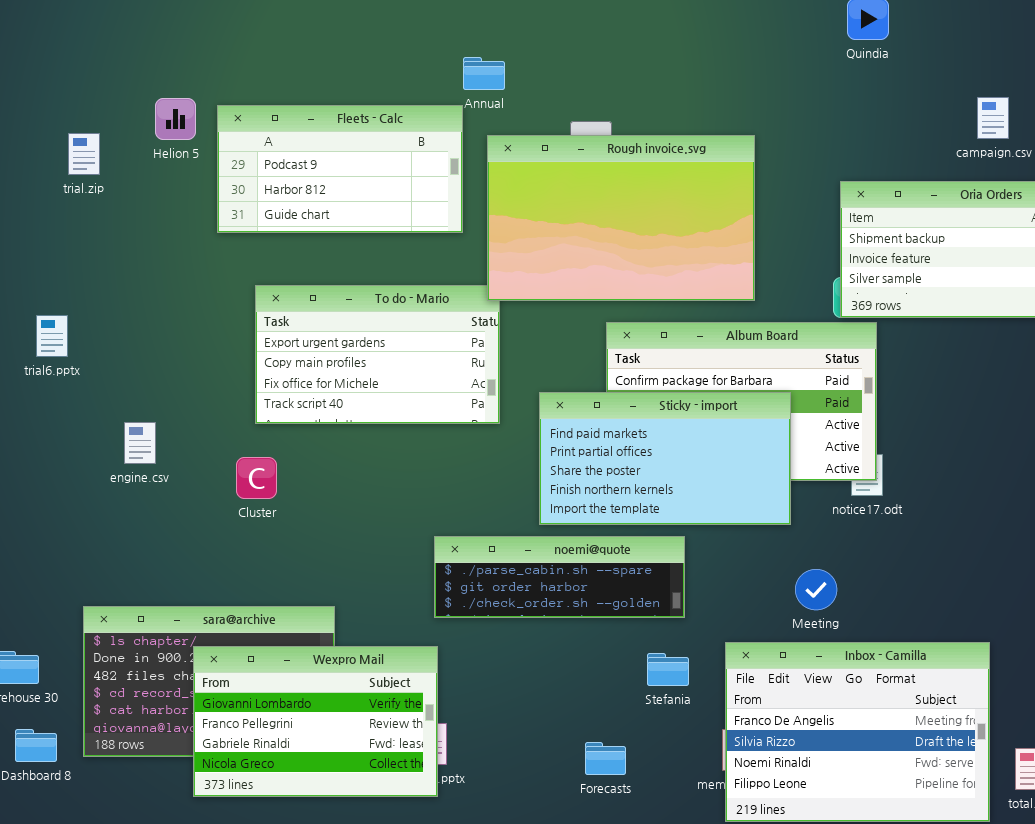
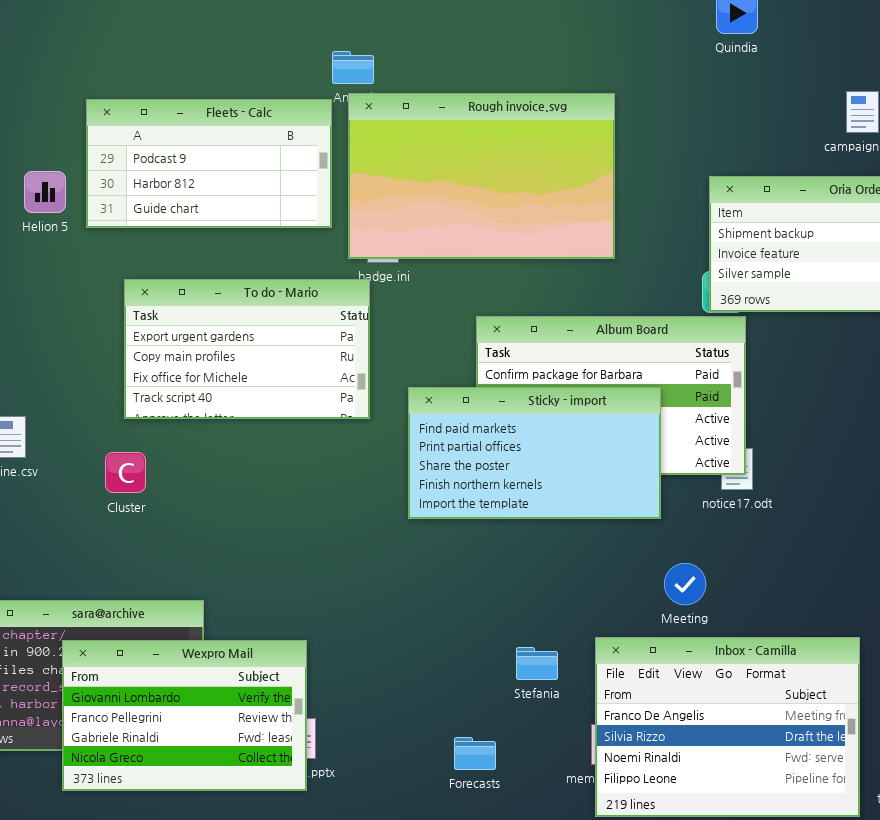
Helion 5: [155,98,196,140] -> [24,171,66,213], moved
Rough invoice.svg: [487,135,755,301] -> [348,93,615,259], moved
noemi@quote: [434,536,685,618] -> none, closed

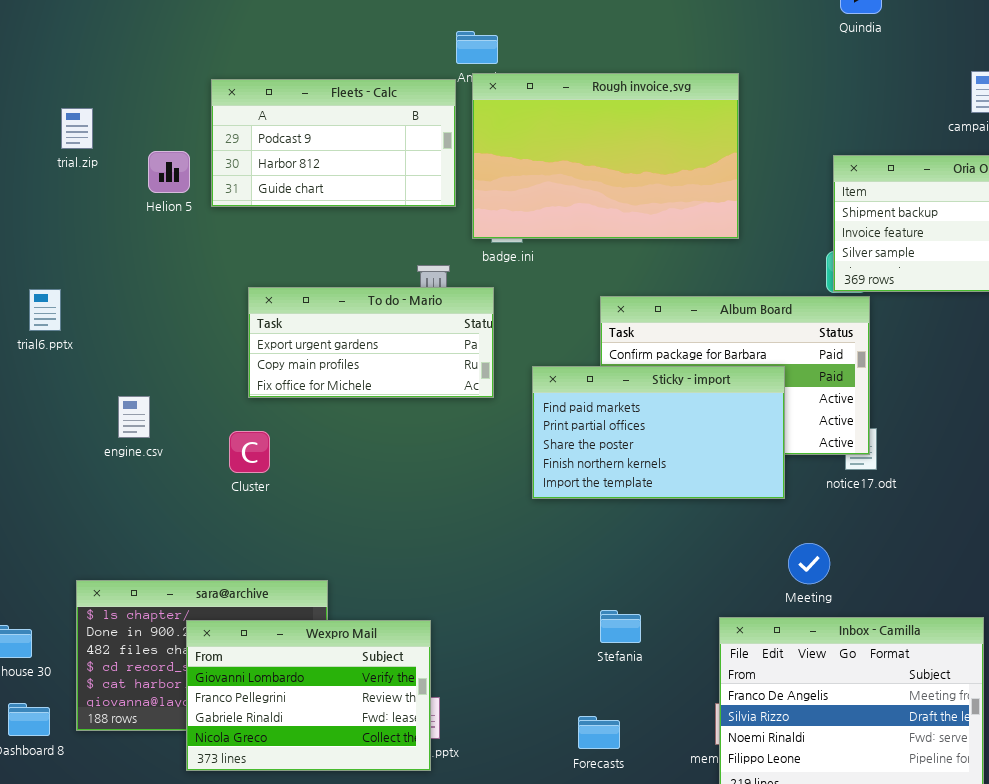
To do - Mario: [124,279,370,419] -> [248,287,494,398], resized
Stefania: [516,647,558,680] -> [600,610,641,643], moved

